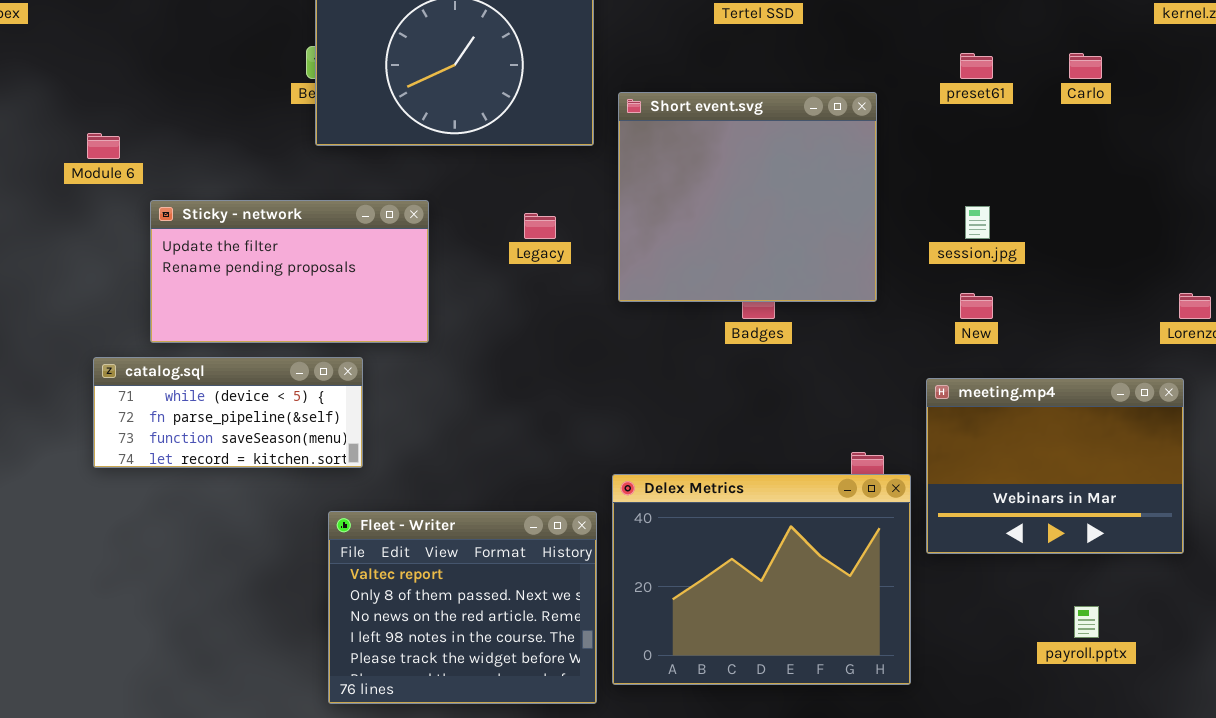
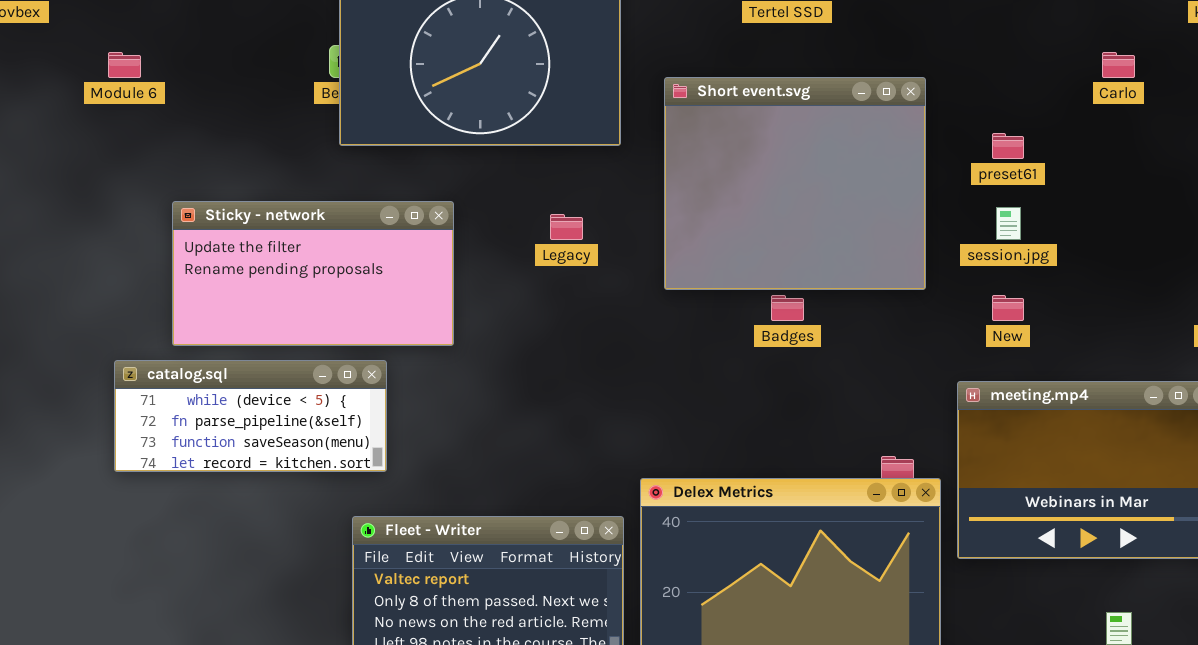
preset61: [960,53,993,79] -> [992,133,1024,159], moved
Short event.svg: [618,92,877,302] -> [664,77,926,290], moved
Module 6: [87,133,120,159] -> [108,52,141,78], moved

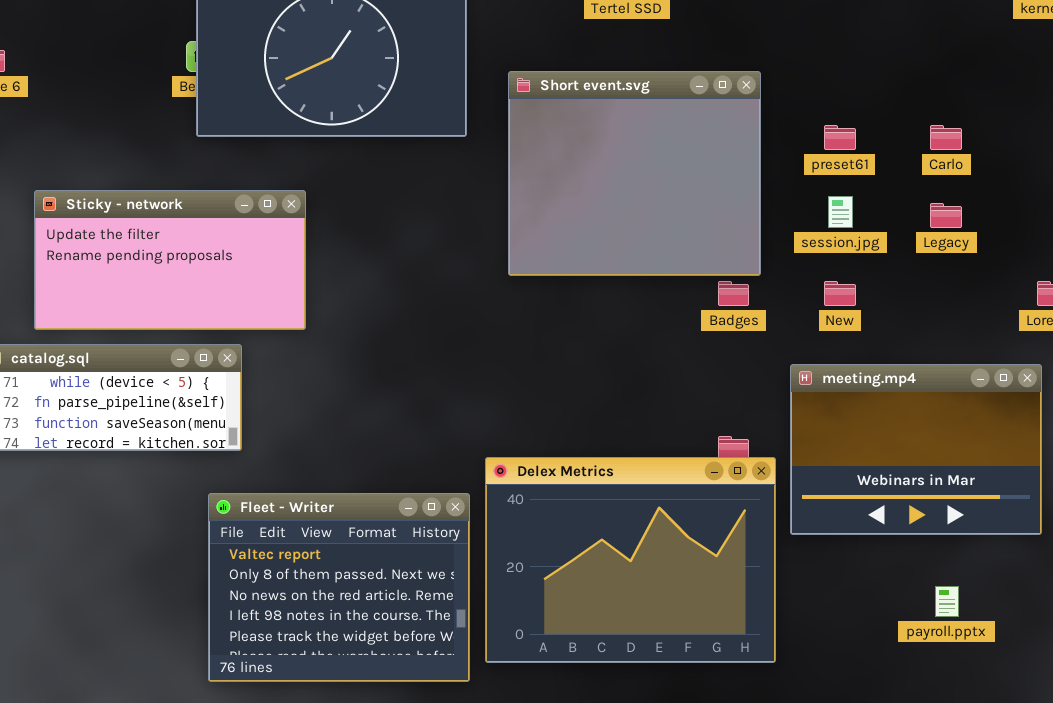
Carlo: [1102,52,1135,78] -> [930,125,962,150], moved
Legacy: [550,214,583,240] -> [930,203,962,228], moved
Badges: [771,295,804,321] -> [718,281,749,306], moved

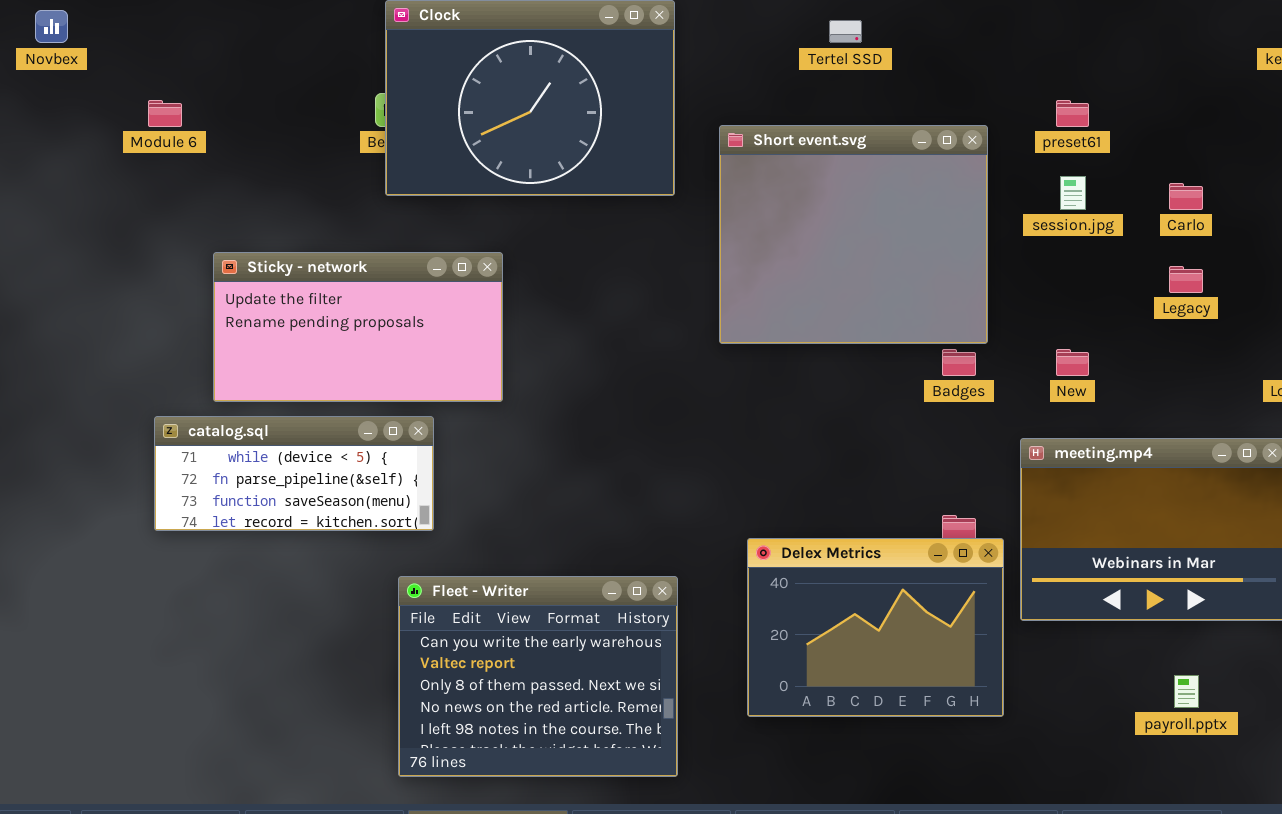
preset61: [824,125,856,150] -> [1056,100,1089,127], moved
session.jpg: [828,196,853,228] -> [1060,176,1086,210], moved
Delex Metrics: [485,457,776,663] -> [747,538,1004,717], resized
Fleet - Writer: [208,493,470,682] -> [398,576,678,777], scrolled up 1 row

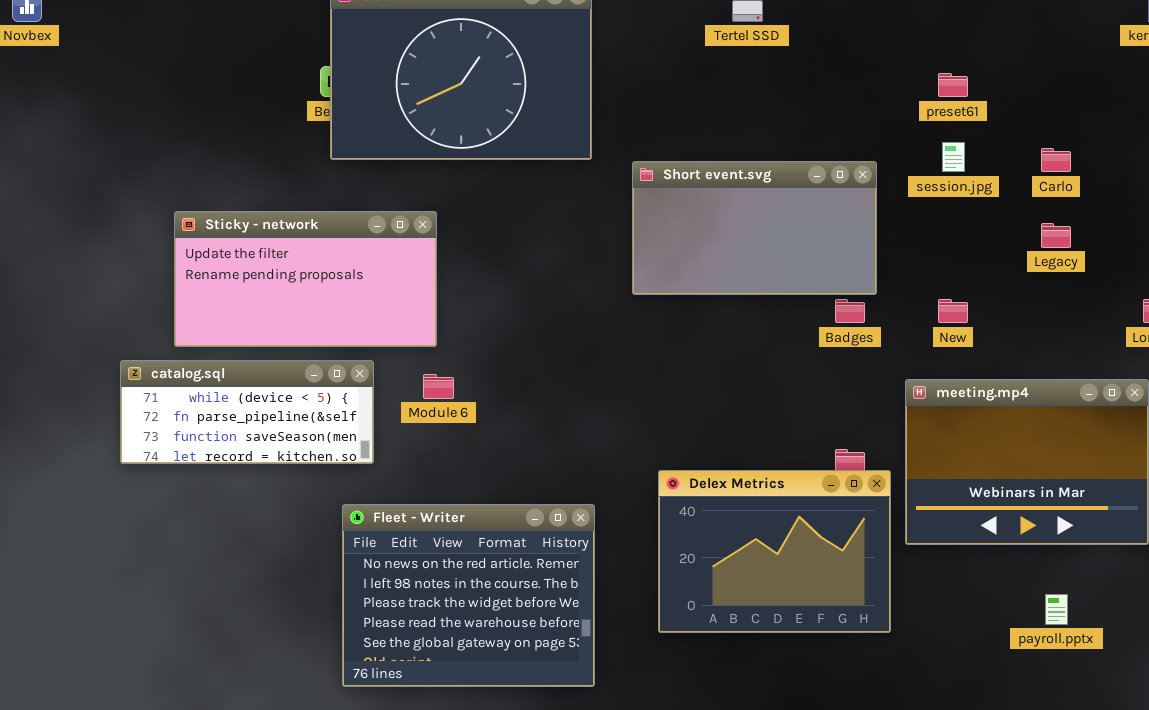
Module 6: [148,100,182,127] -> [423,374,454,399], moved
Short event.svg: [719,125,988,344] -> [632,161,877,295], resized
Fleet - Writer: [398,576,678,777] -> [342,504,595,687], scrolled down 3 rows

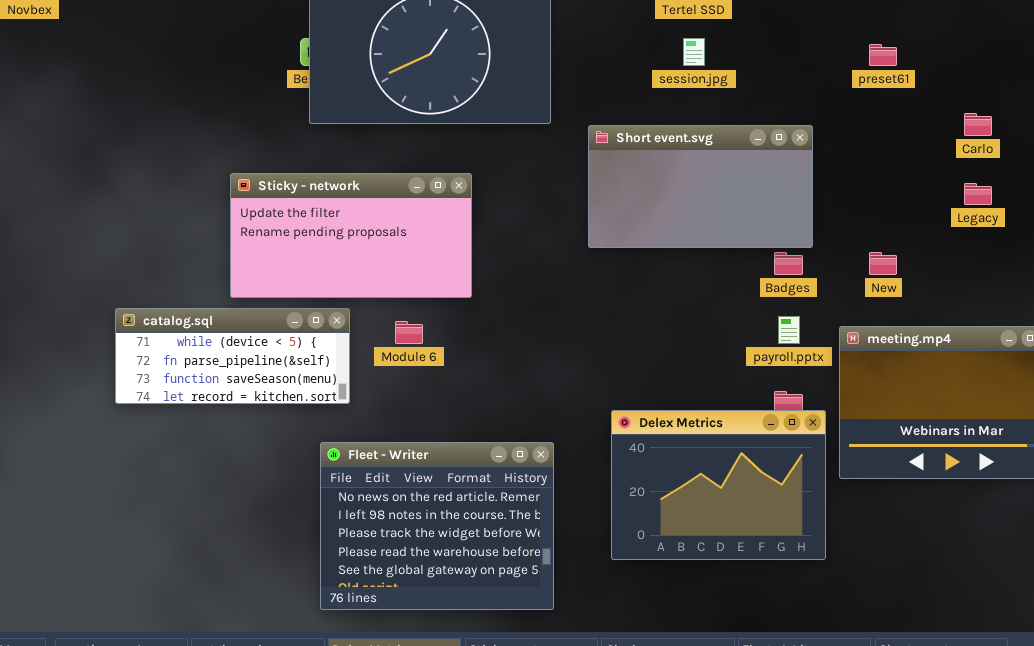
session.jpg: [942,142,965,172] -> [683,38,705,66], moved
Sticky - network: [174,211,437,347] -> [230,173,472,298], moved
payroll.pptx: [1045,594,1068,625] -> [778,316,800,344], moved

